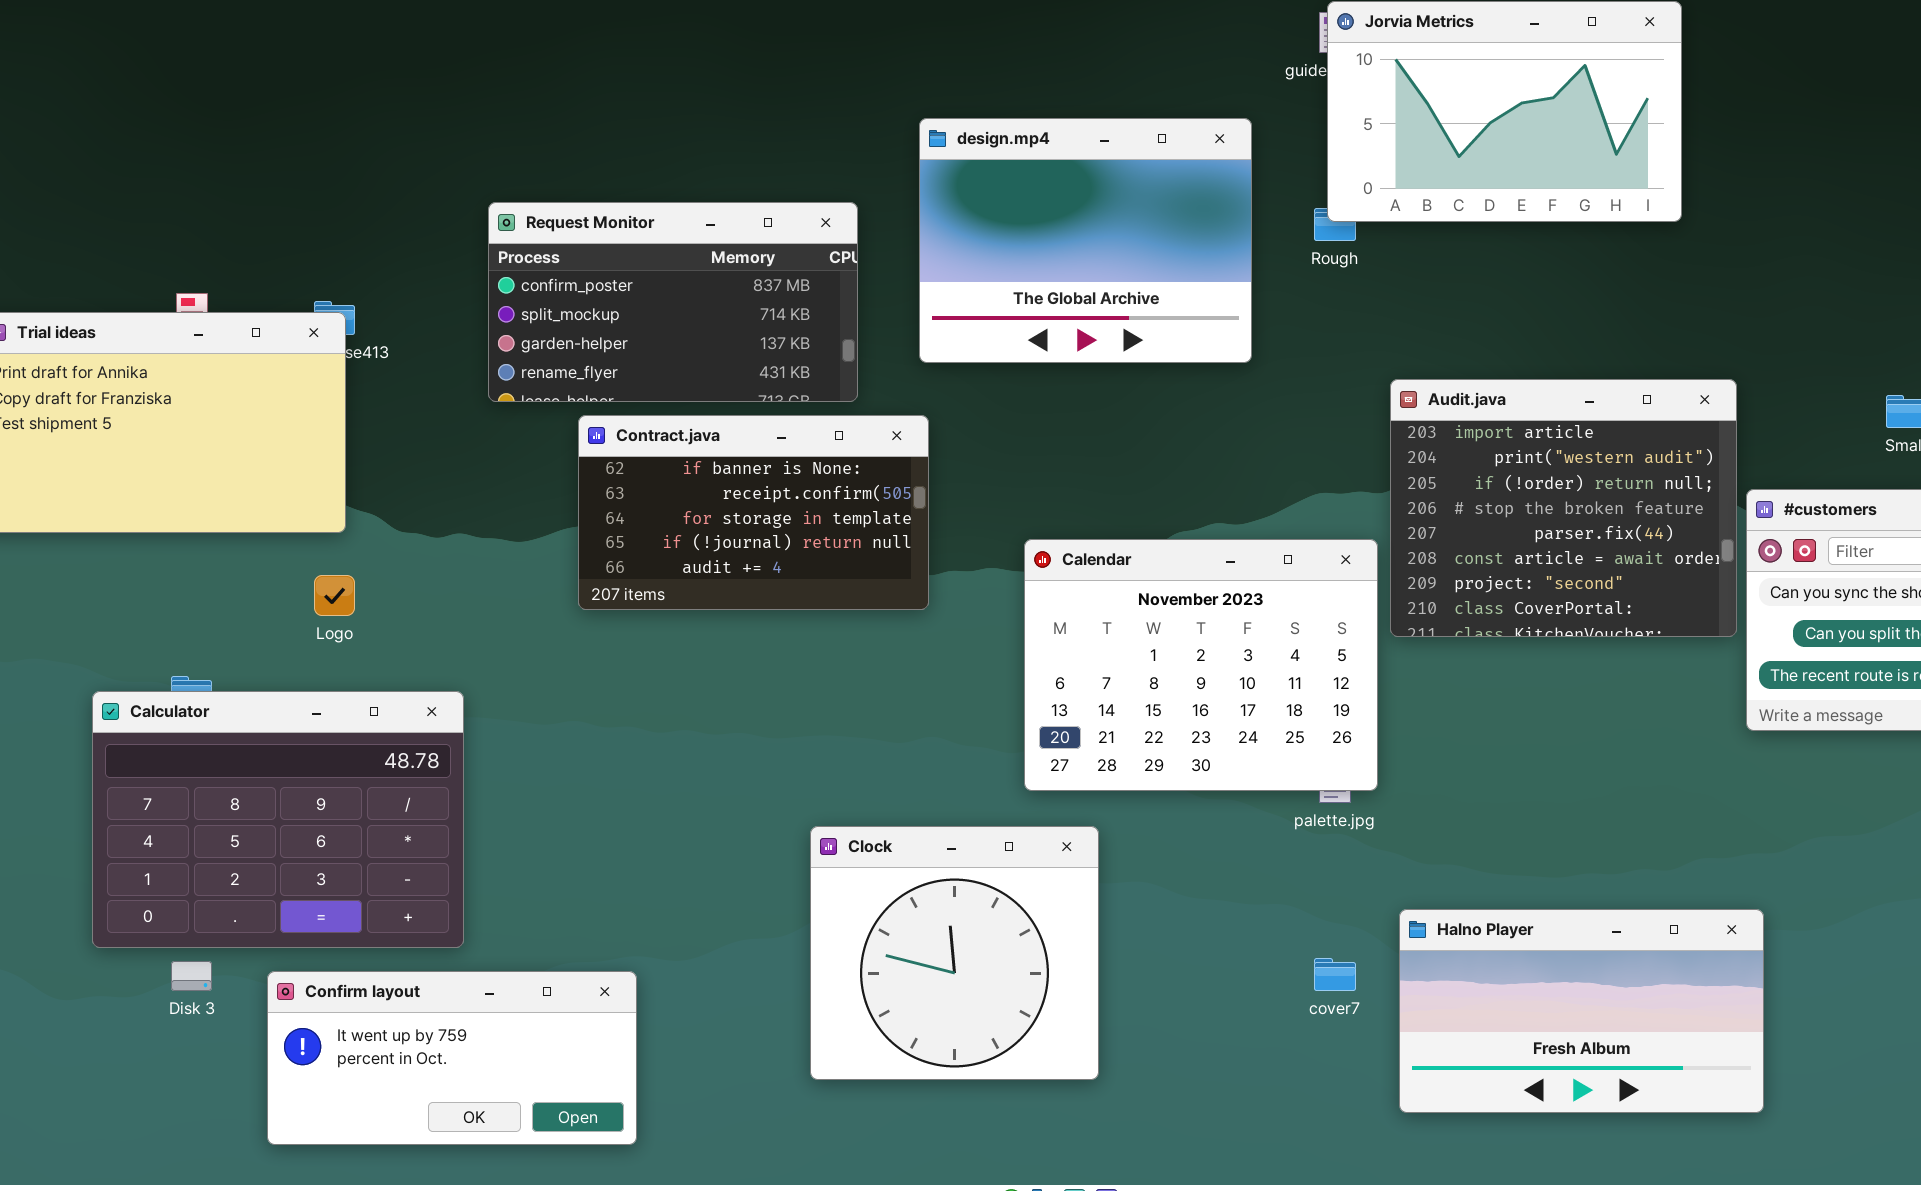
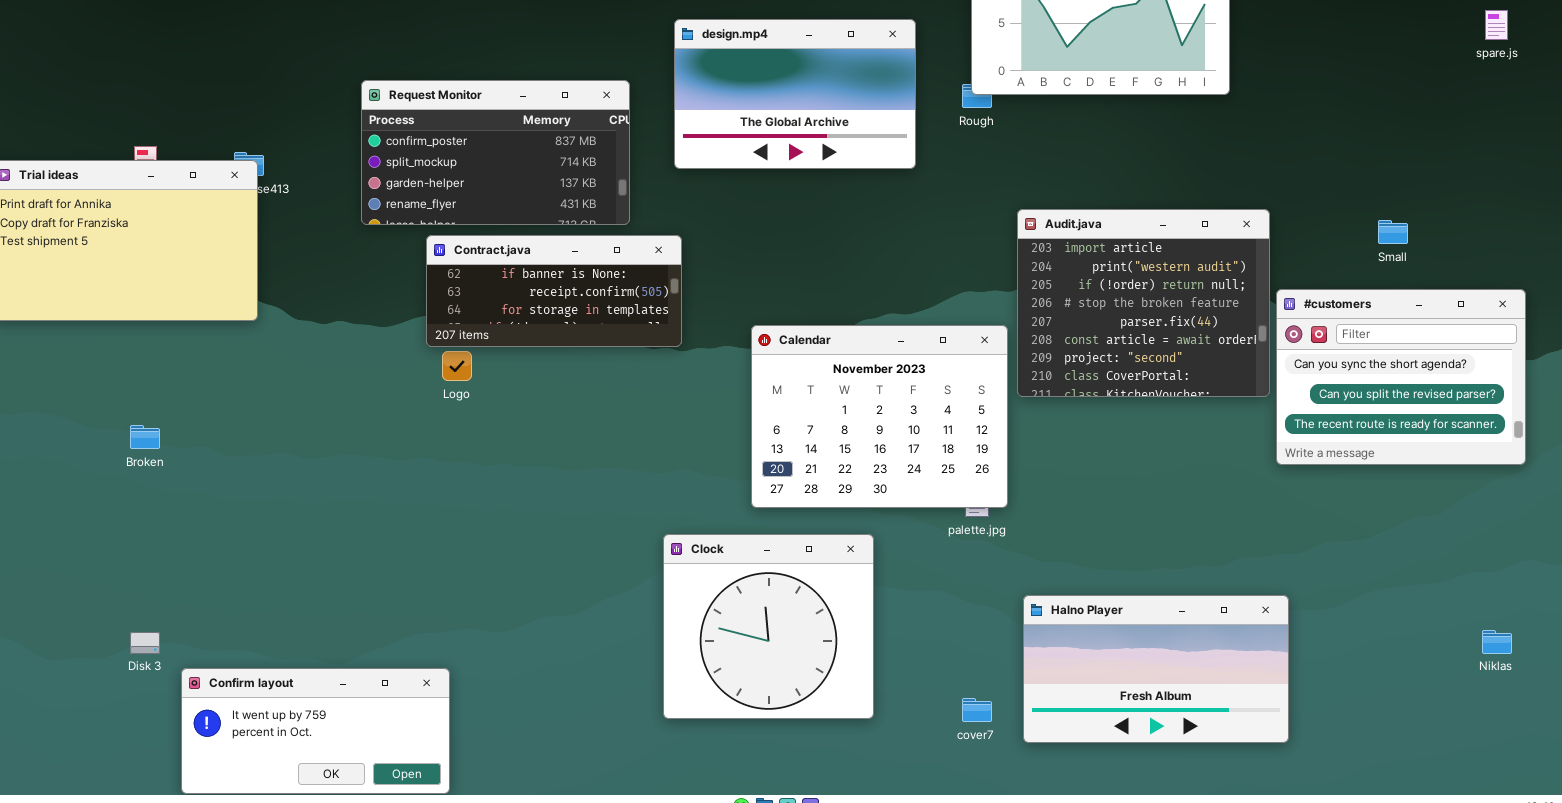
design.mp4: [919,118,1252,363] -> [674,19,916,169], resized
Contract.java: [578,415,929,610] -> [426,235,682,347], resized
Logo: [314,575,355,616] -> [442,351,472,381], moved
Calculator: [92,691,464,948] -> none, closed
Clock: [810,826,1099,1080] -> [663,534,874,719], moved
cover7: [1314,958,1356,991] -> [962,698,992,722], moved
Confirm layout: [267,971,637,1145] -> [181,668,450,794], moved

